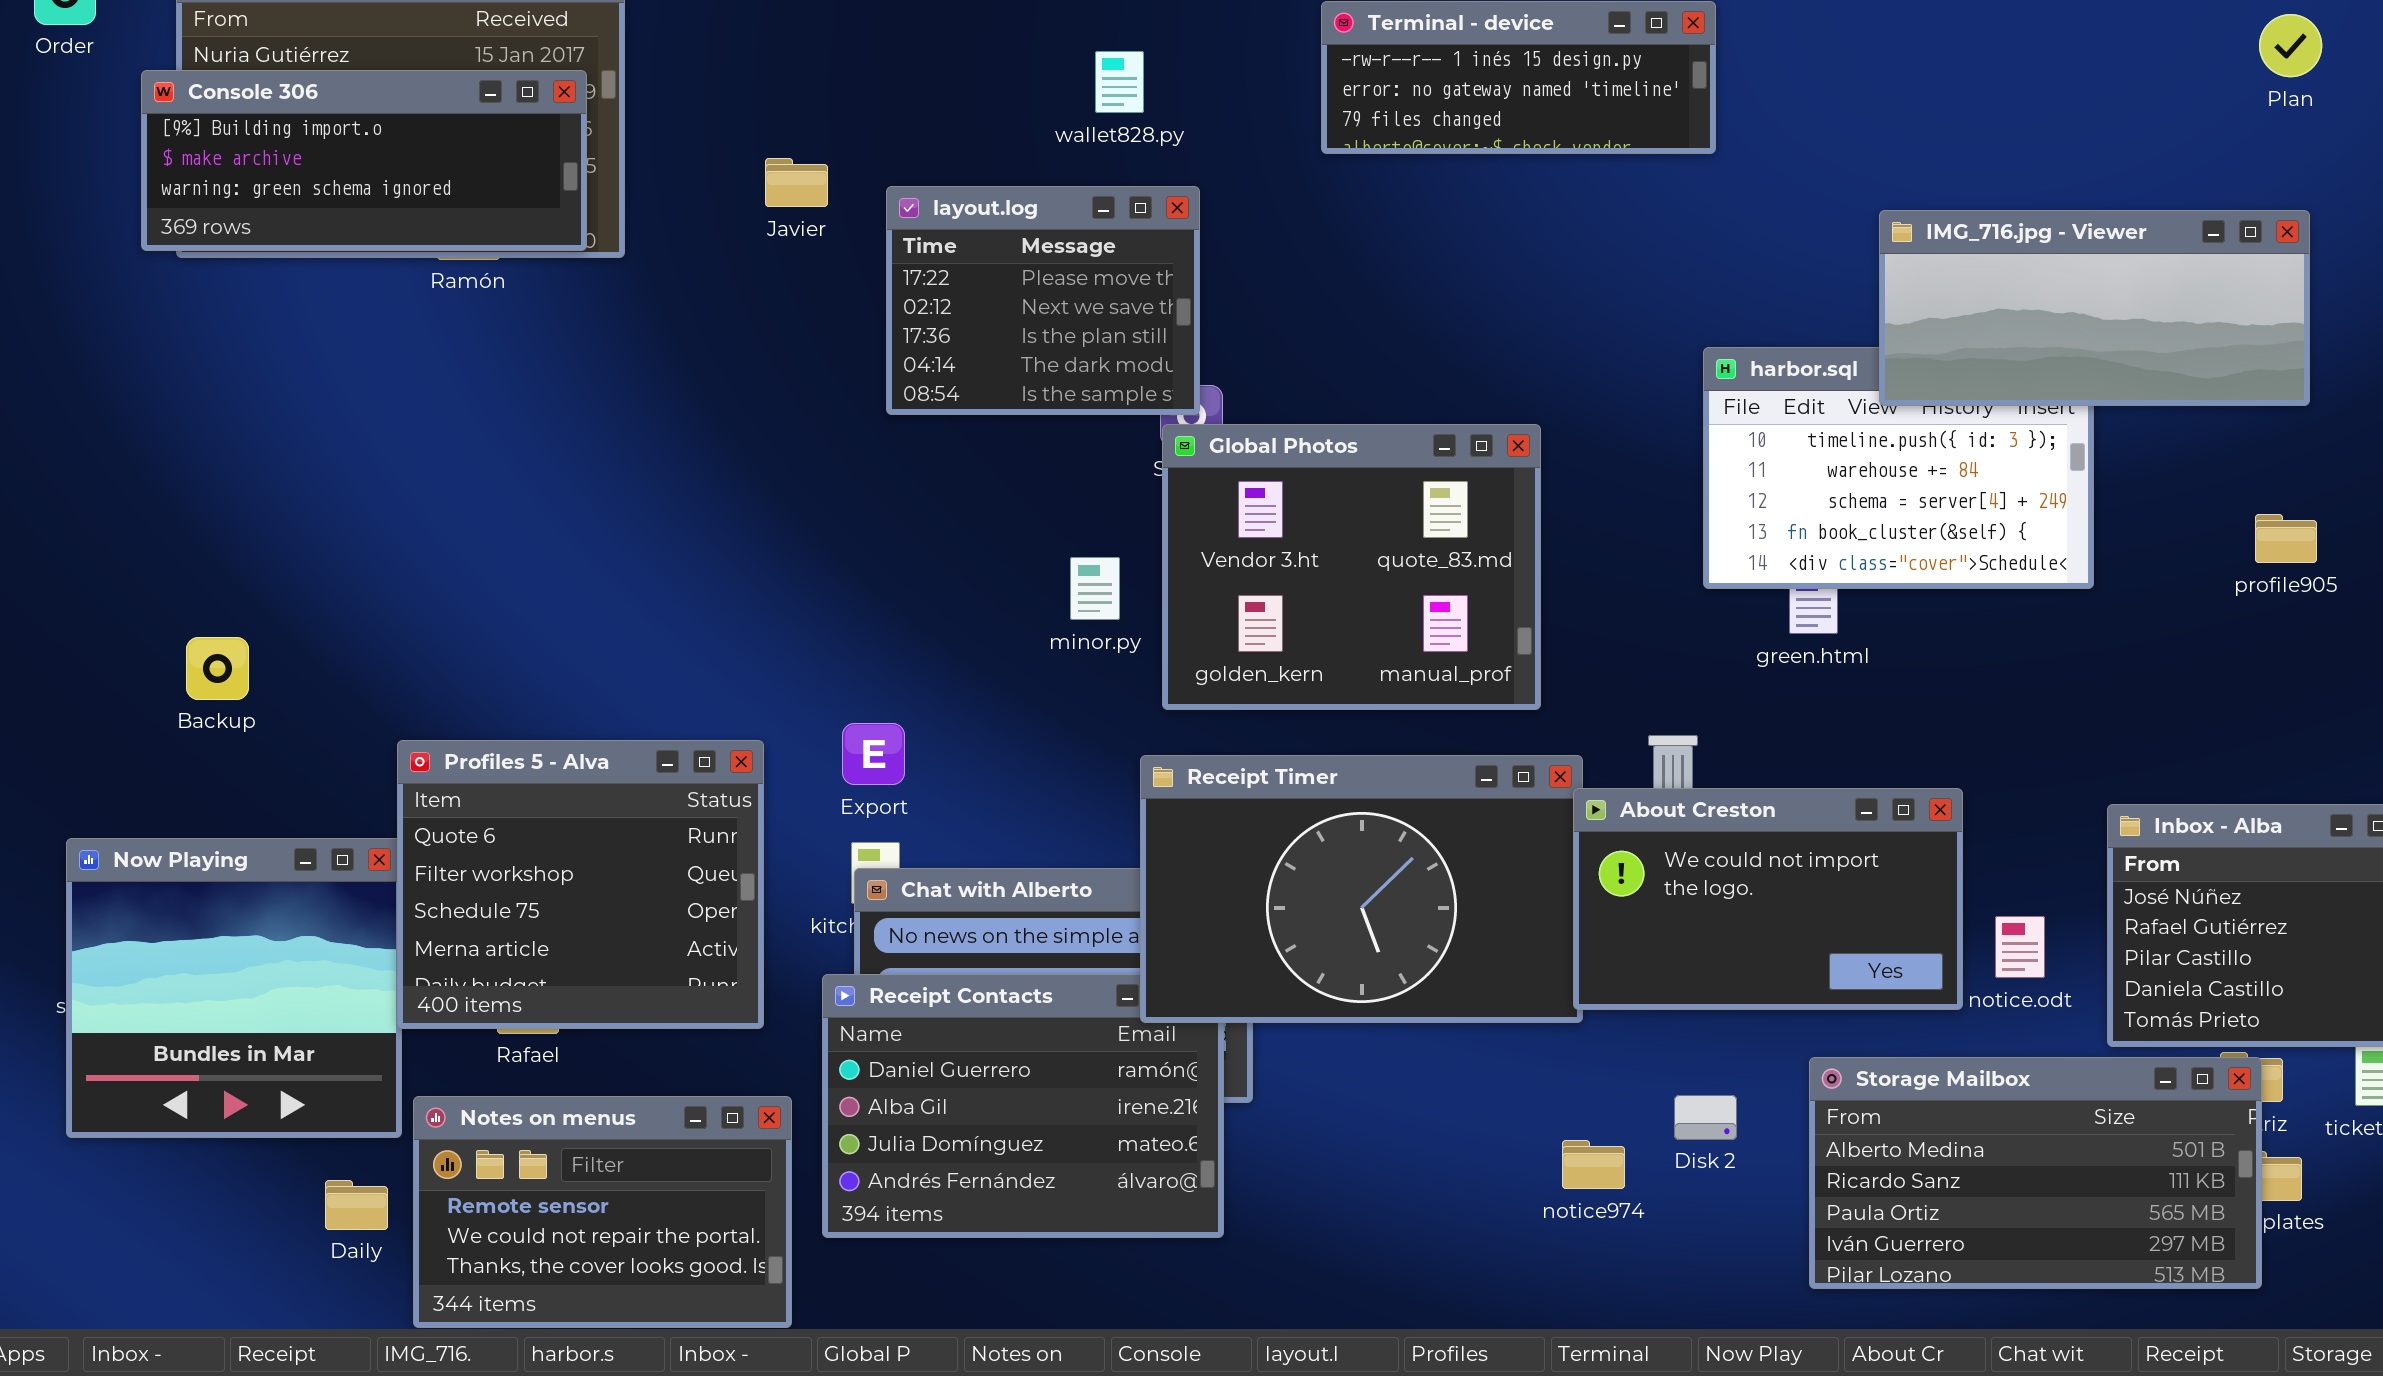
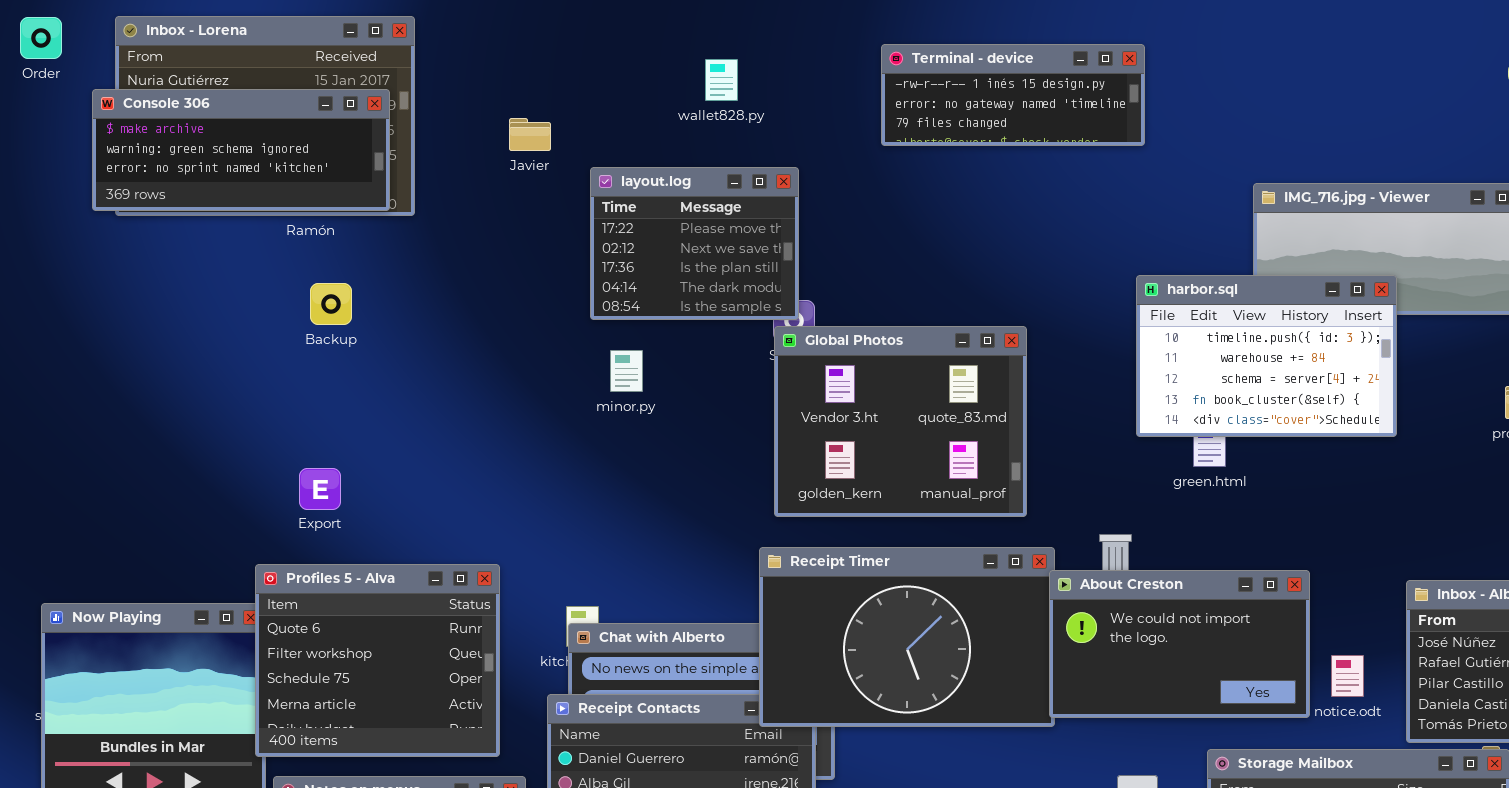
wallet828.py: [1095,51,1144,113] -> [705,59,738,101], moved
Console 306: [141,70,587,251] -> [92,89,390,211], scrolled down 1 row
Javier: [765,158,828,207] -> [509,118,551,151], moved
harbor.sql: [1703,347,2094,589] -> [1136,275,1397,437], raised
minor.py: [1070,557,1120,620] -> [610,350,643,392], moved
Backup: [186,637,249,700] -> [310,283,352,325], moved
Export: [842,723,905,785] -> [299,468,341,510], moved
Profiles 5 - Alva: [397,740,764,1029] -> [255,564,500,757], moved

